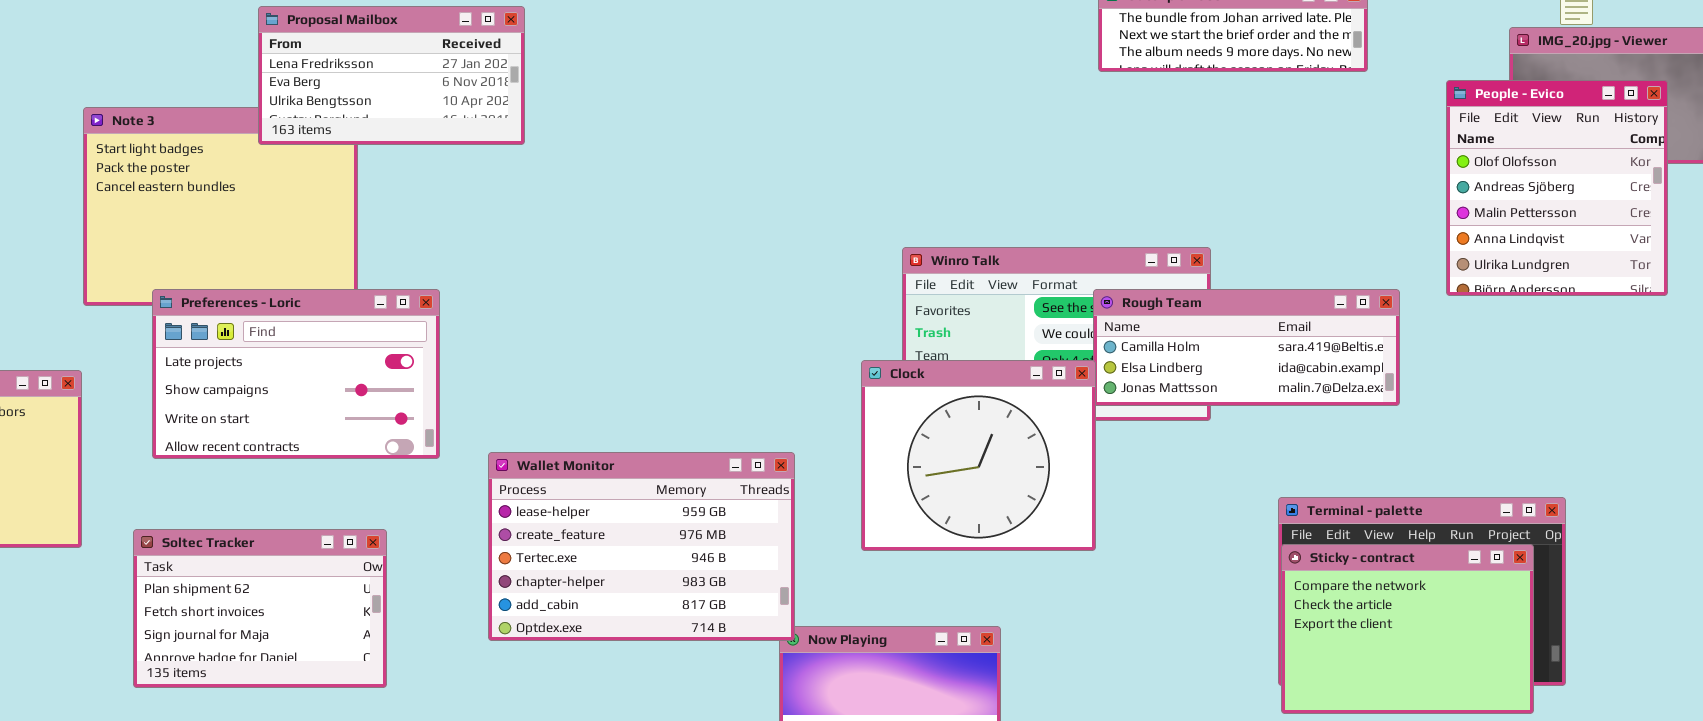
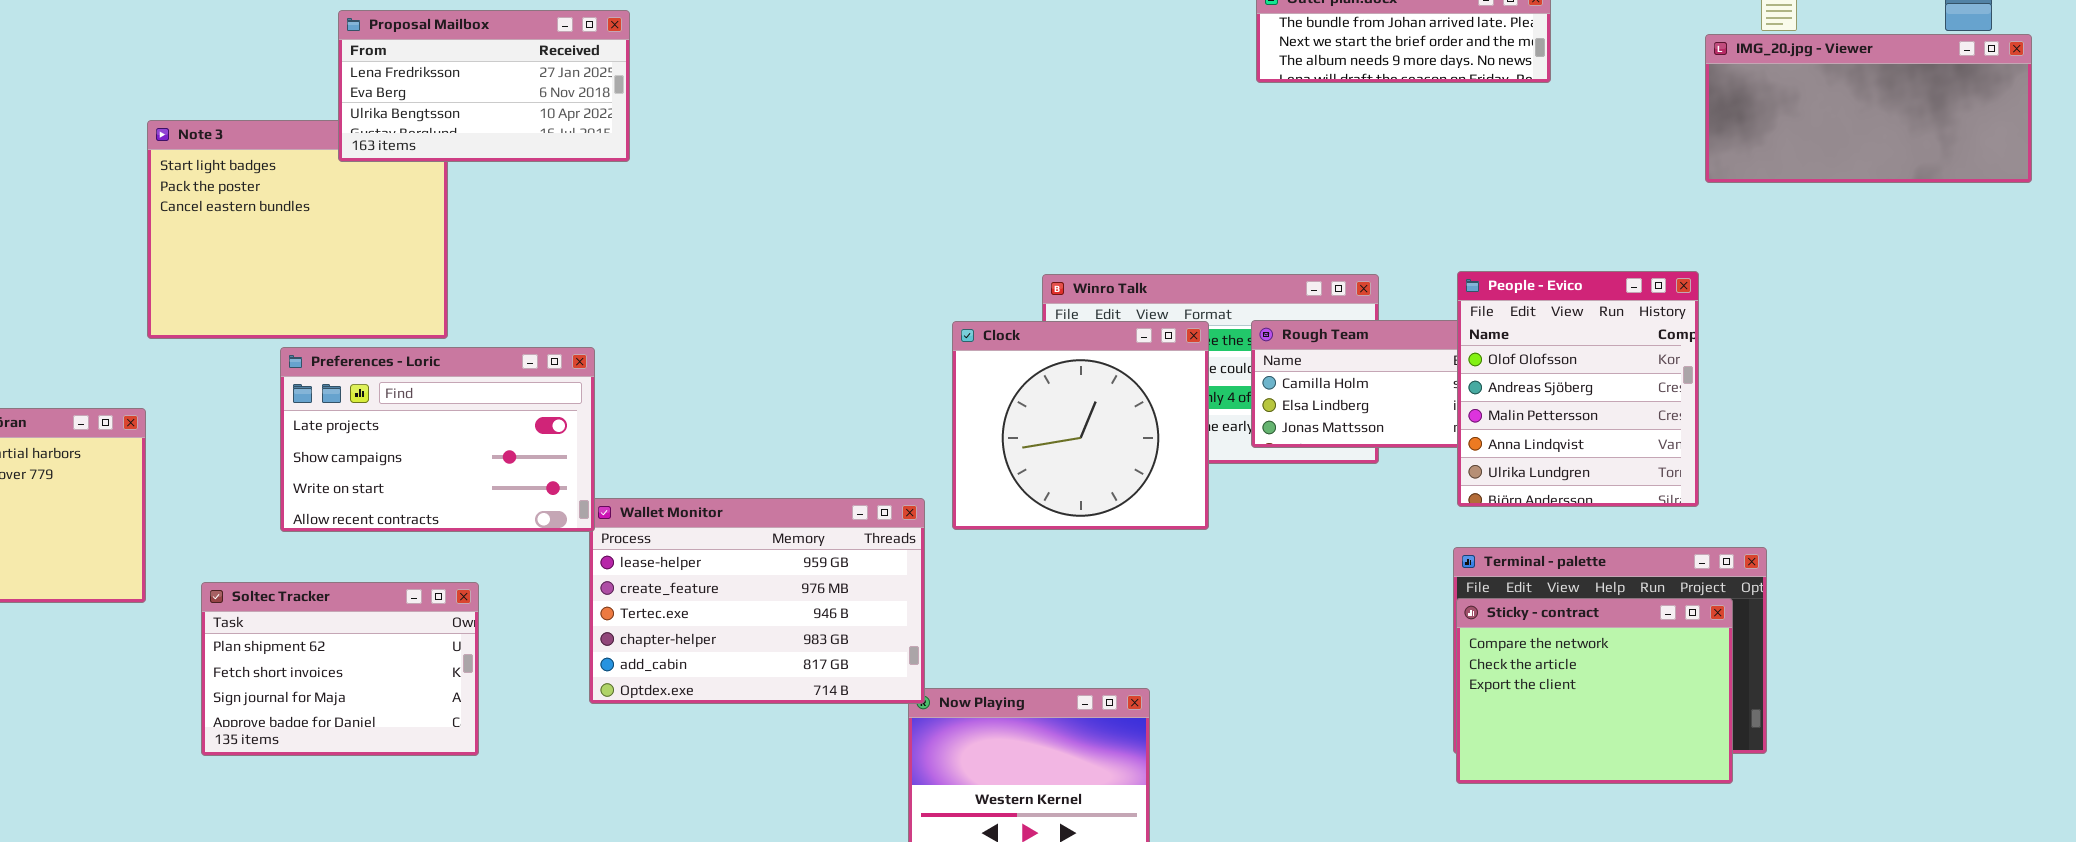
People - Evico: [1446,80,1668,296] -> [1457,271,1699,507], moved
Preferences - Loric: [152,289,440,459] -> [280,347,595,532], moved
Clock: [861,360,1096,551] -> [952,321,1209,530], moved

